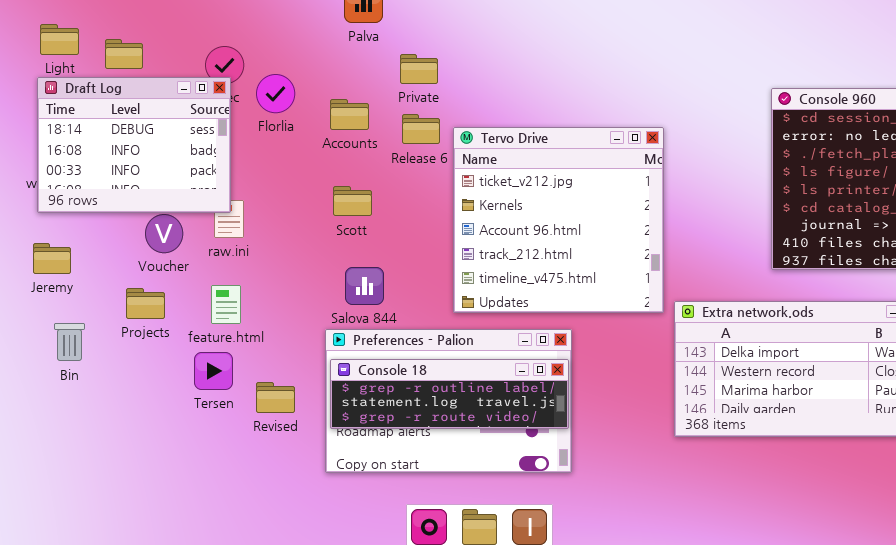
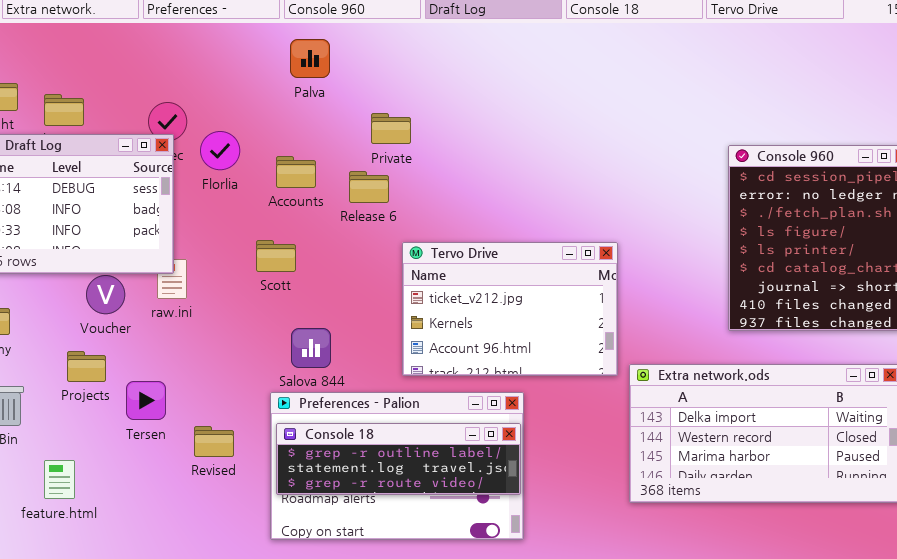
Private: [400,54,438,84] -> [371,113,411,144], moved
Tervo Drive: [453,127,664,313] -> [402,242,618,376], resized
Scott: [333,186,372,216] -> [256,240,296,272], moved
feature.html: [211,285,241,324] -> [44,460,75,499], moved
Tersen: [194,352,233,390] -> [126,381,166,420], moved
Revised: [256,382,295,413] -> [194,426,234,457], moved

